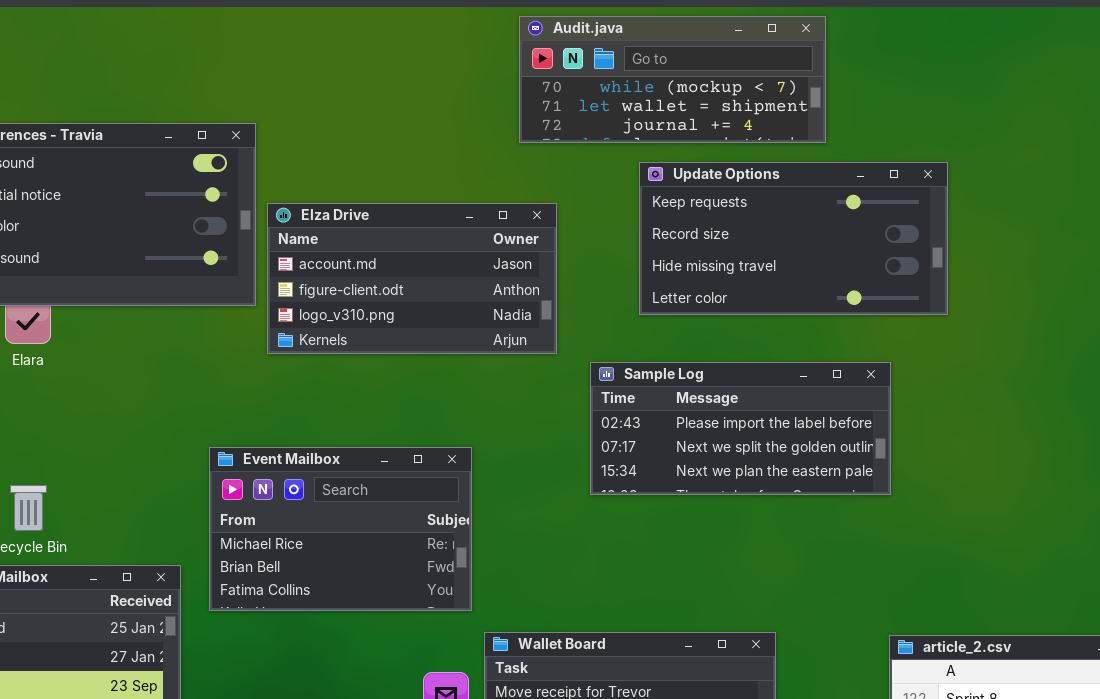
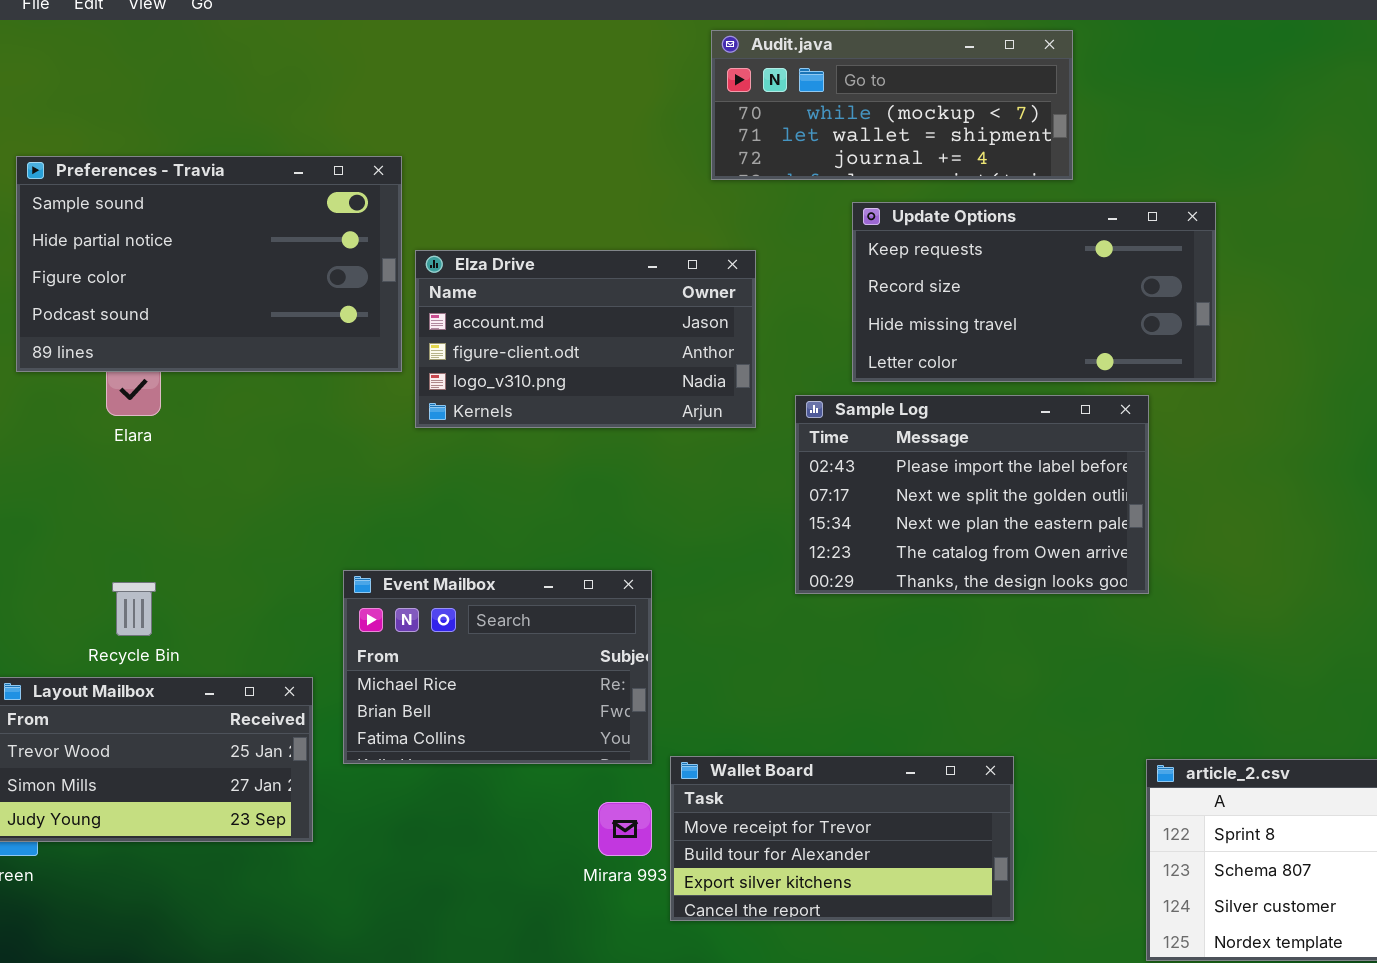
Sample Log: [590,362,891,495] -> [795,395,1149,594], resized
Event Mailbox: [209,447,472,611] -> [343,570,652,764], moved

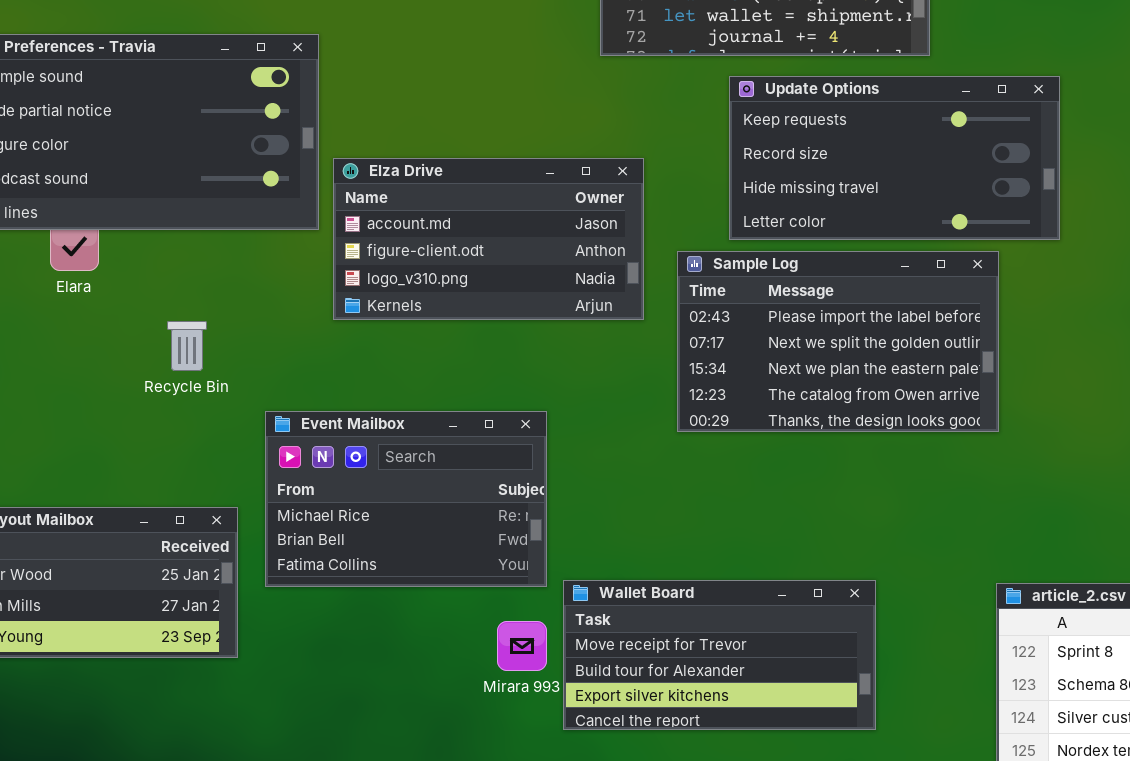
Elza Drive: [415,250,756,428] -> [333,158,644,320], moved
Recycle Bin: [112,582,156,636] -> [167,321,207,371], moved

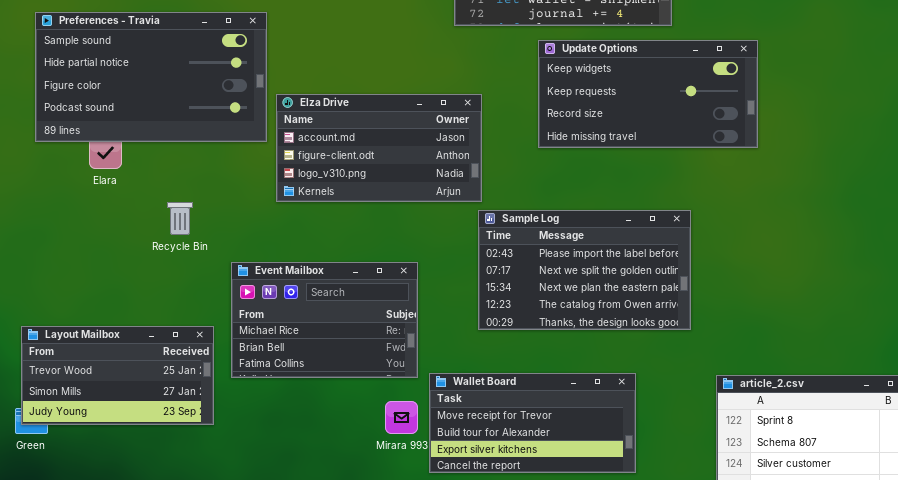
Update Options: [729,76,1060,240] -> [538,40,758,148], scrolled up 1 row
Sample Log: [677,251,999,432] -> [478,210,691,330], moved

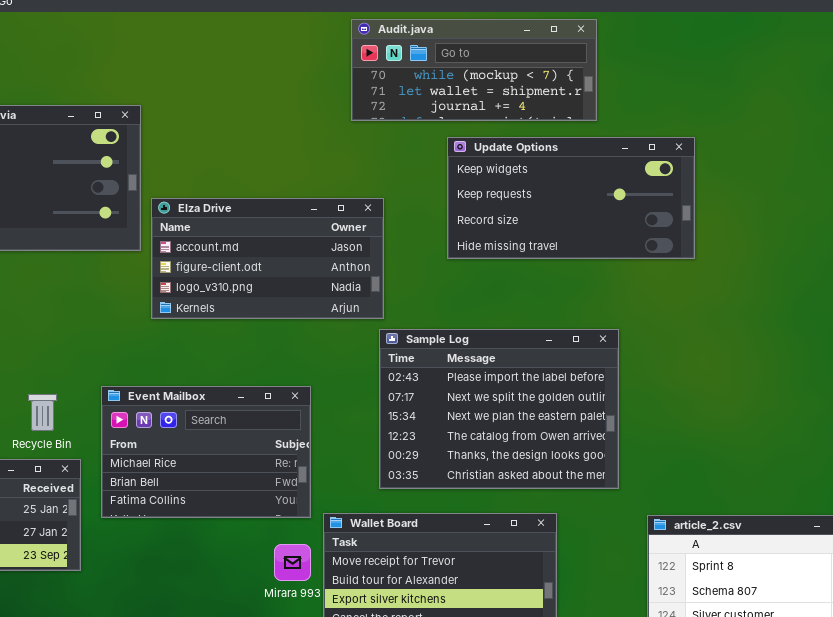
Recycle Bin: [167,202,193,235] -> [28,394,57,431], moved
Sample Log: [478,210,691,330] -> [379,329,619,489], resized

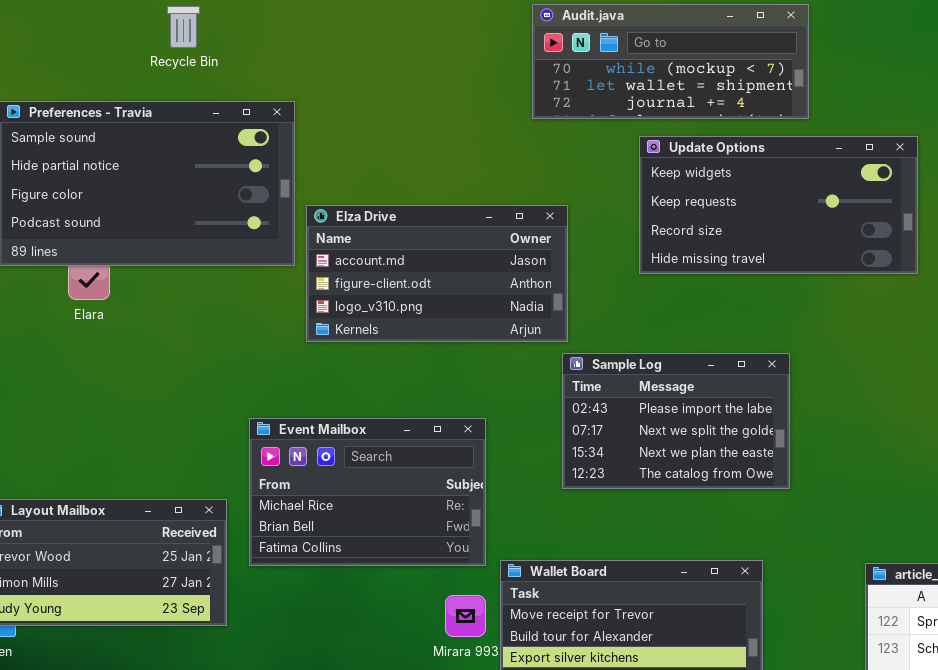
Sample Log: [379,329,619,489] -> [562,353,790,489], resized
Recycle Bin: [28,394,57,431] -> [167,6,200,48], moved

